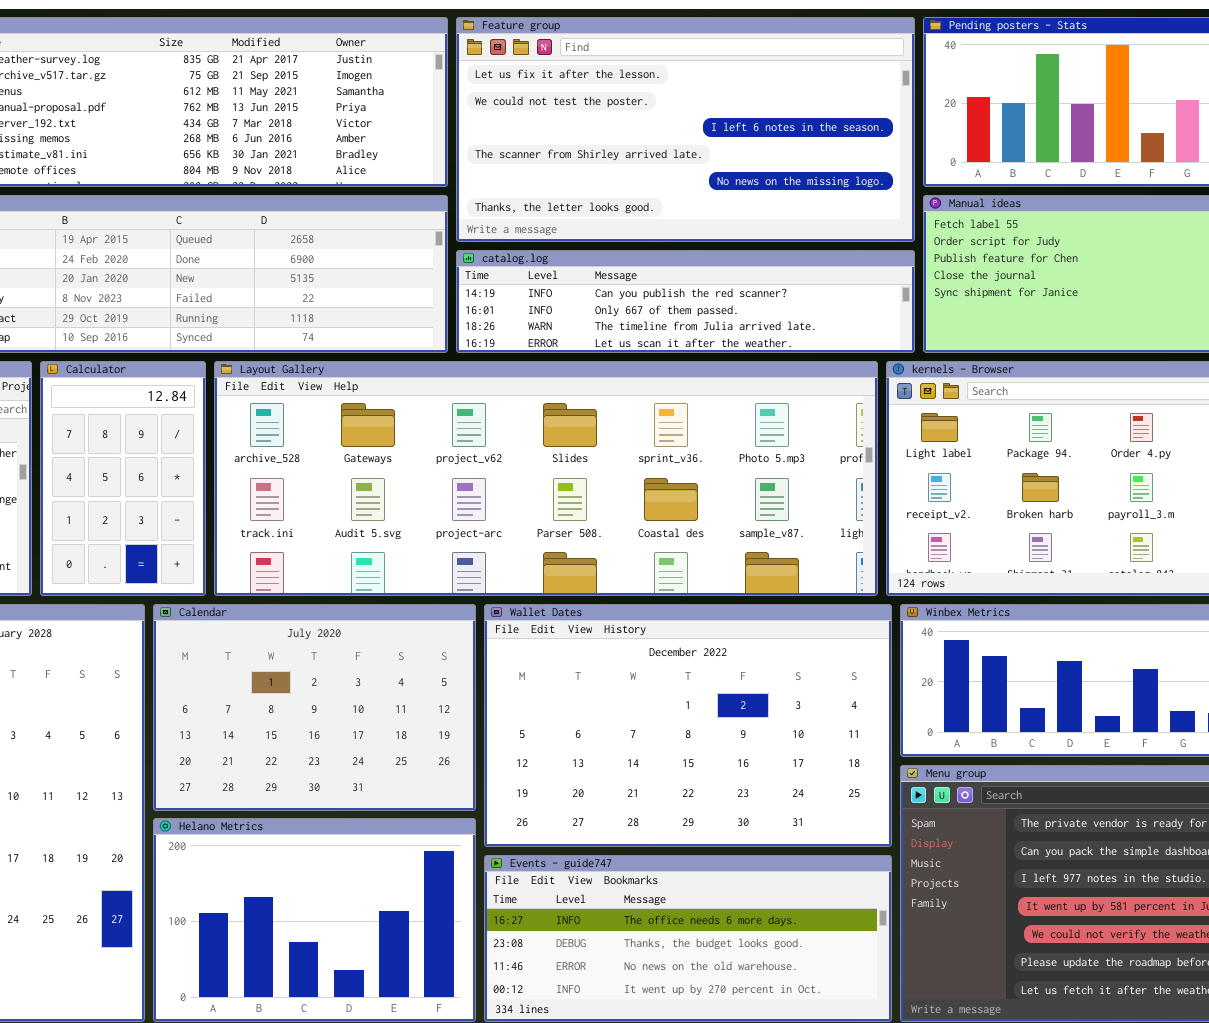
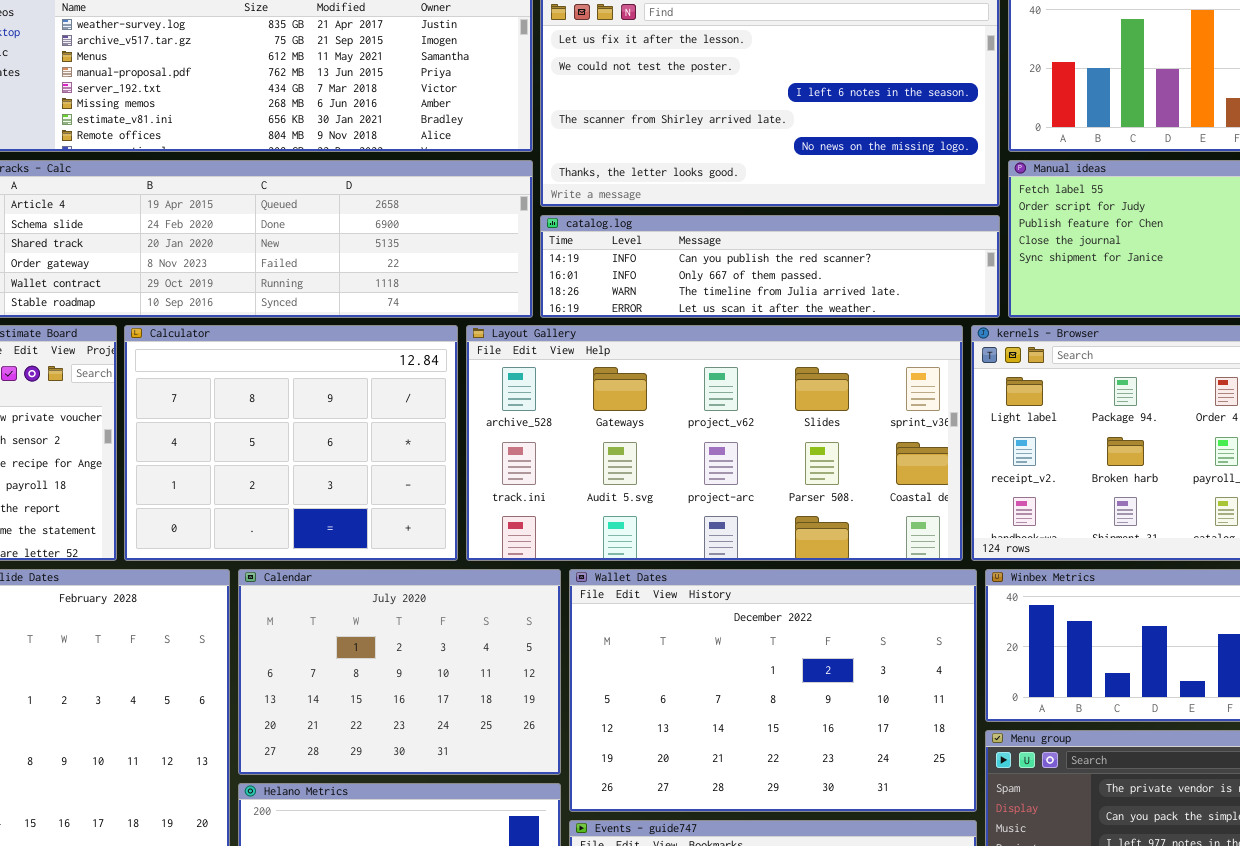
Calculator: [40,361,206,596] -> [124,325,458,561], resized
Layout Gallery: [214,361,878,596] -> [466,325,963,561], resized

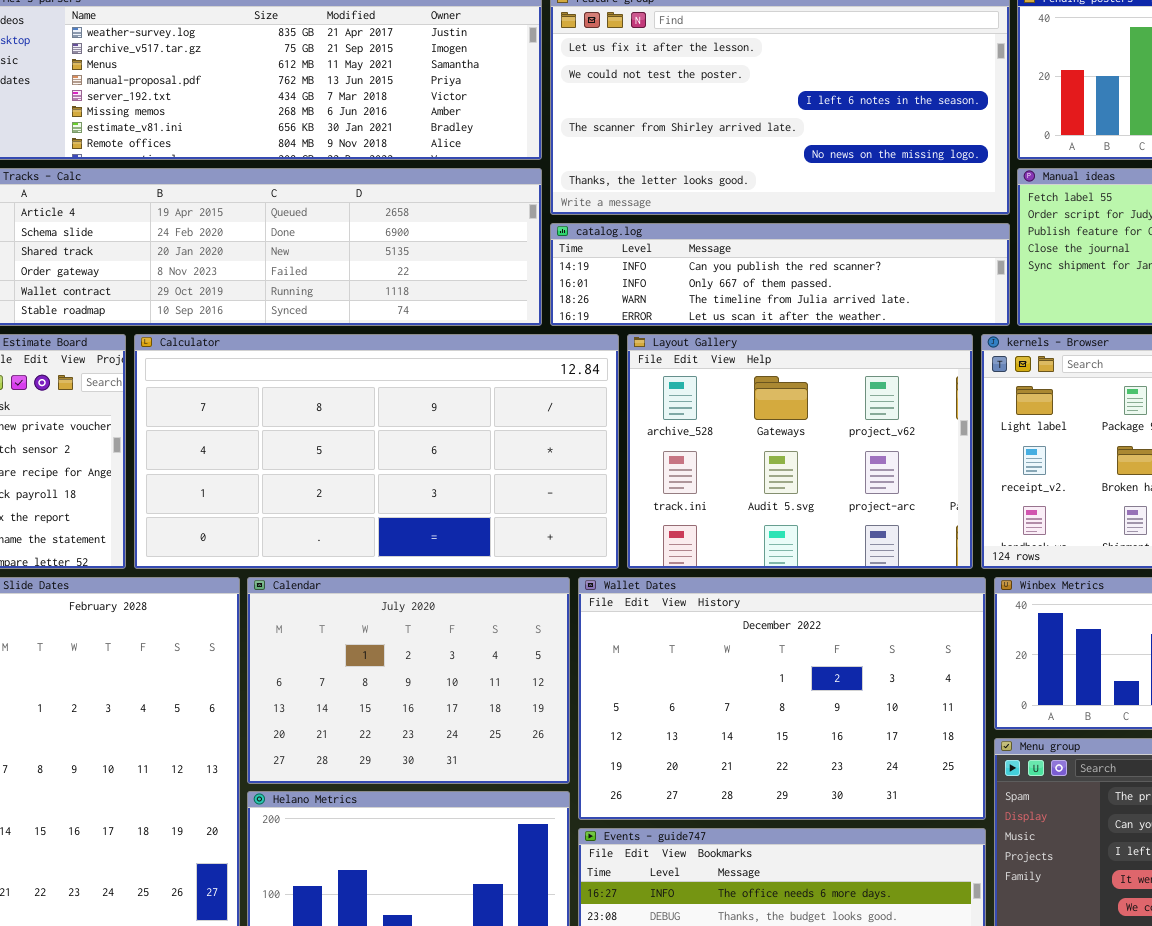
Calculator: [124,325,458,561] -> [134,334,619,569], resized
Layout Gallery: [466,325,963,561] -> [627,334,973,569], resized

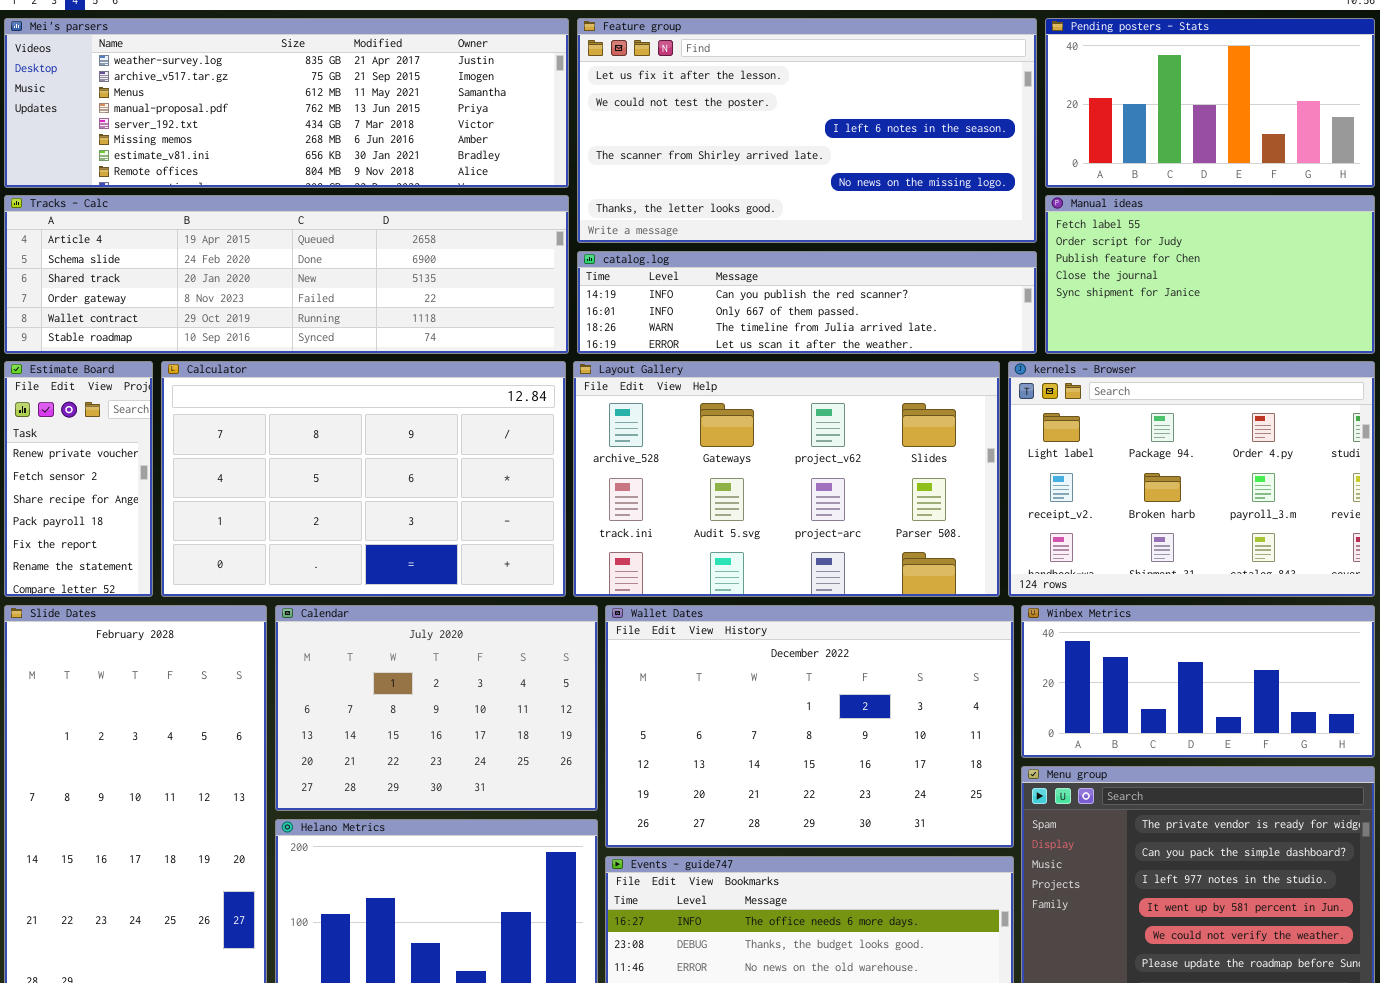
Calculator: [134,334,619,569] -> [161,361,566,597], resized
Layout Gallery: [627,334,973,569] -> [573,361,1000,597], resized

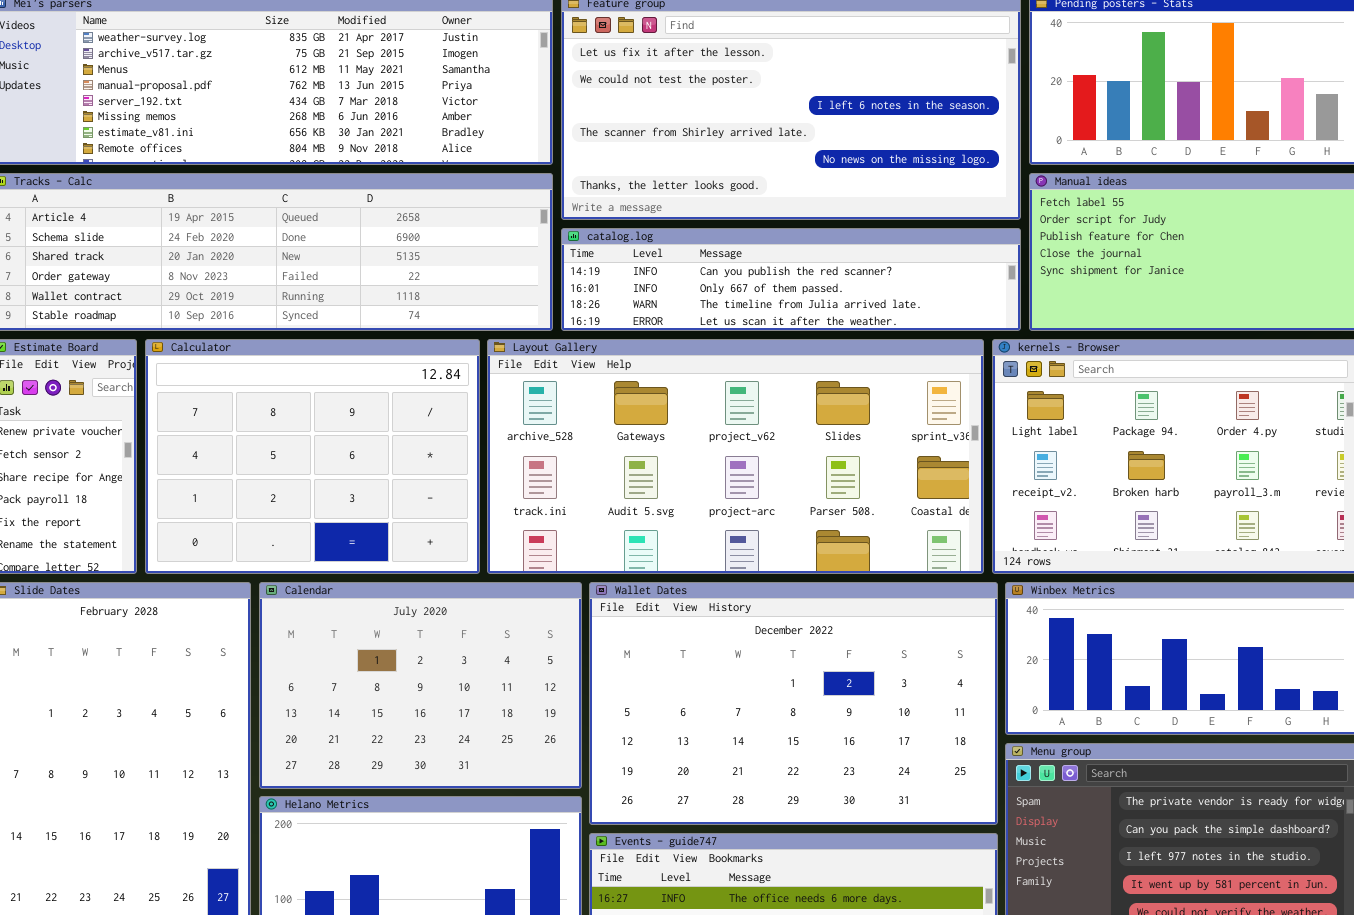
Calculator: [161,361,566,597] -> [145,339,480,574], resized
Layout Gallery: [573,361,1000,597] -> [487,339,984,574], resized

